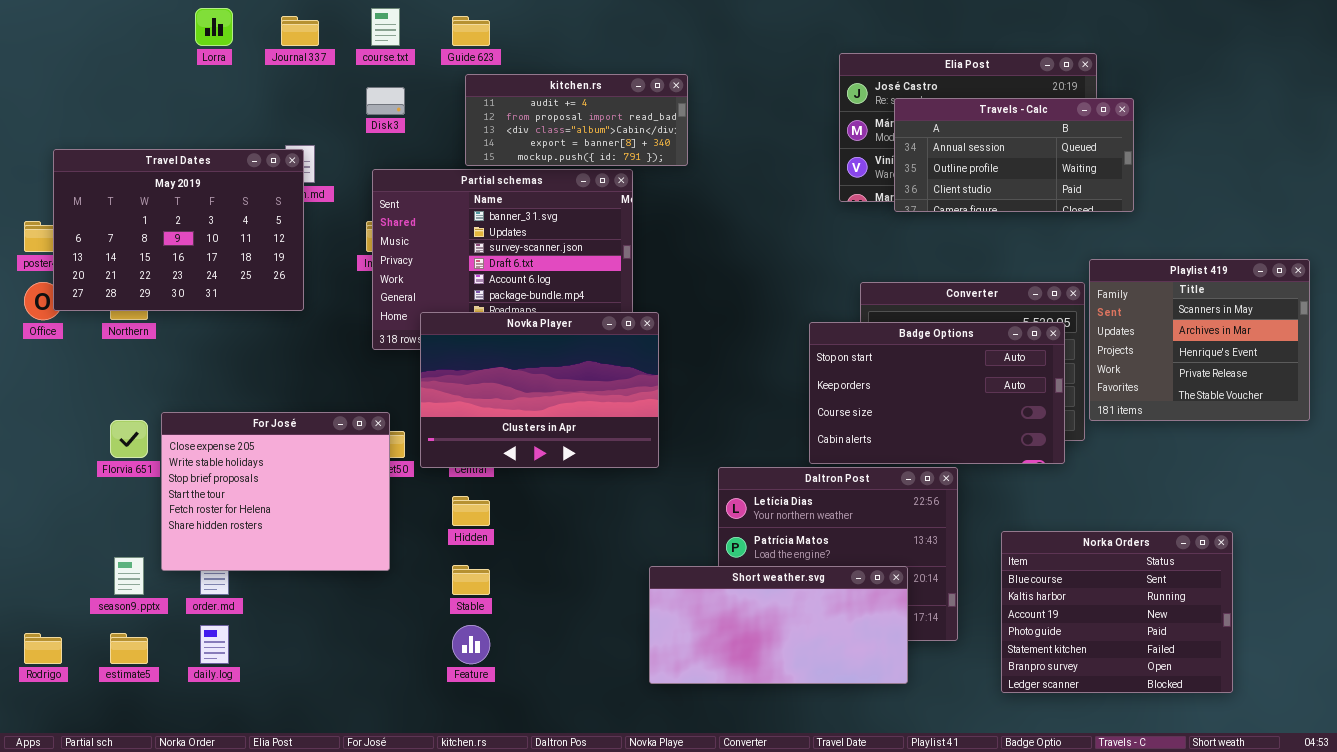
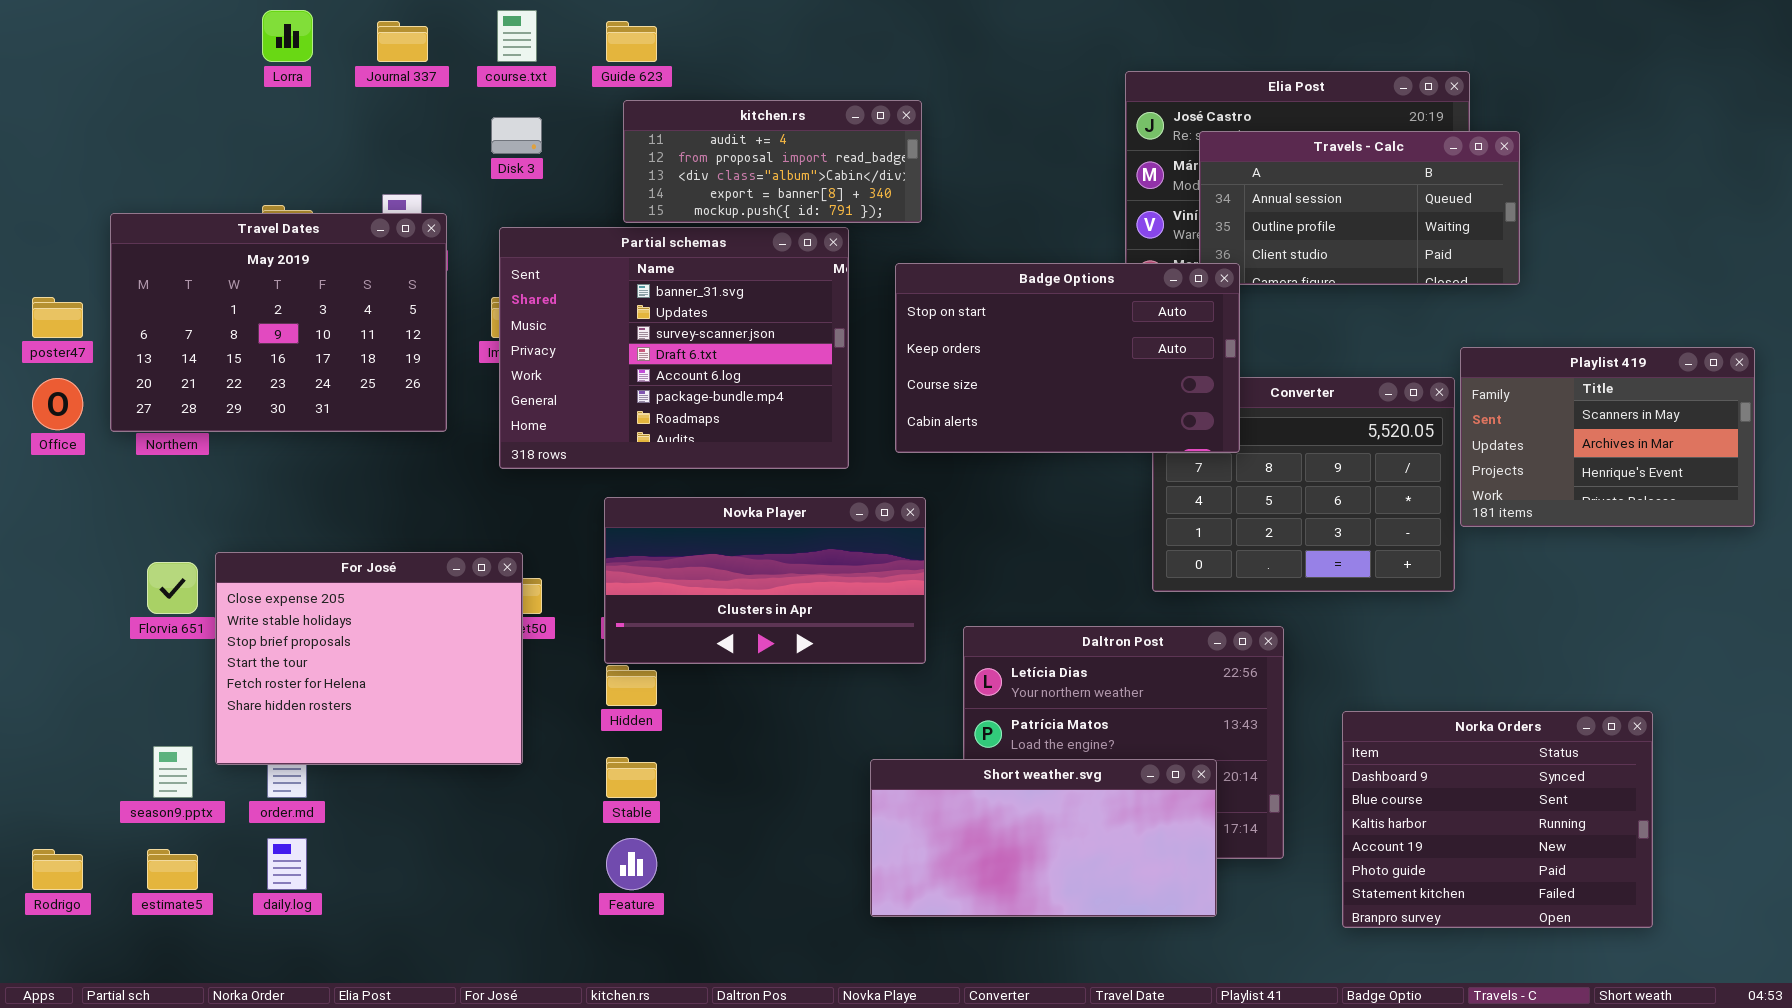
Travel Dates: [53,149,304,311] -> [110,213,447,432], moved
Playlist 419: [1089,259,1310,421] -> [1460,347,1755,527], resized
Novka Player: [420,312,659,468] -> [604,497,926,664], moved, resized
Badge Options: [809,322,1065,464] -> [895,263,1240,453], moved
Norka Orders: [1001,531,1233,693] -> [1342,711,1653,928], scrolled up 1 row

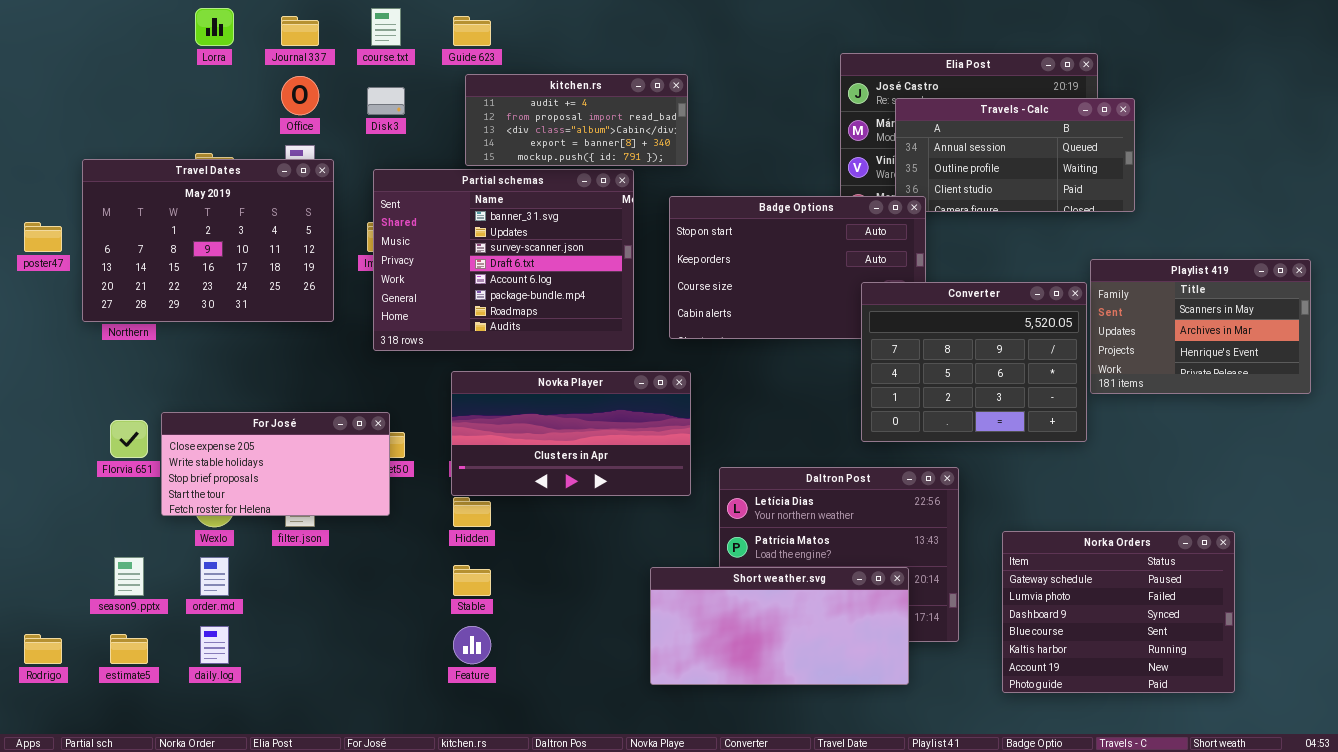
Converter: [1152,377,1455,592] -> [861,282,1087,442], raised
Office: [32,378,83,430] -> [281,76,319,115], moved
For José: [215,552,523,765] -> [161,412,390,516], resized
Norka Orders: [1342,711,1653,928] -> [1002,531,1235,693], scrolled up 2 rows

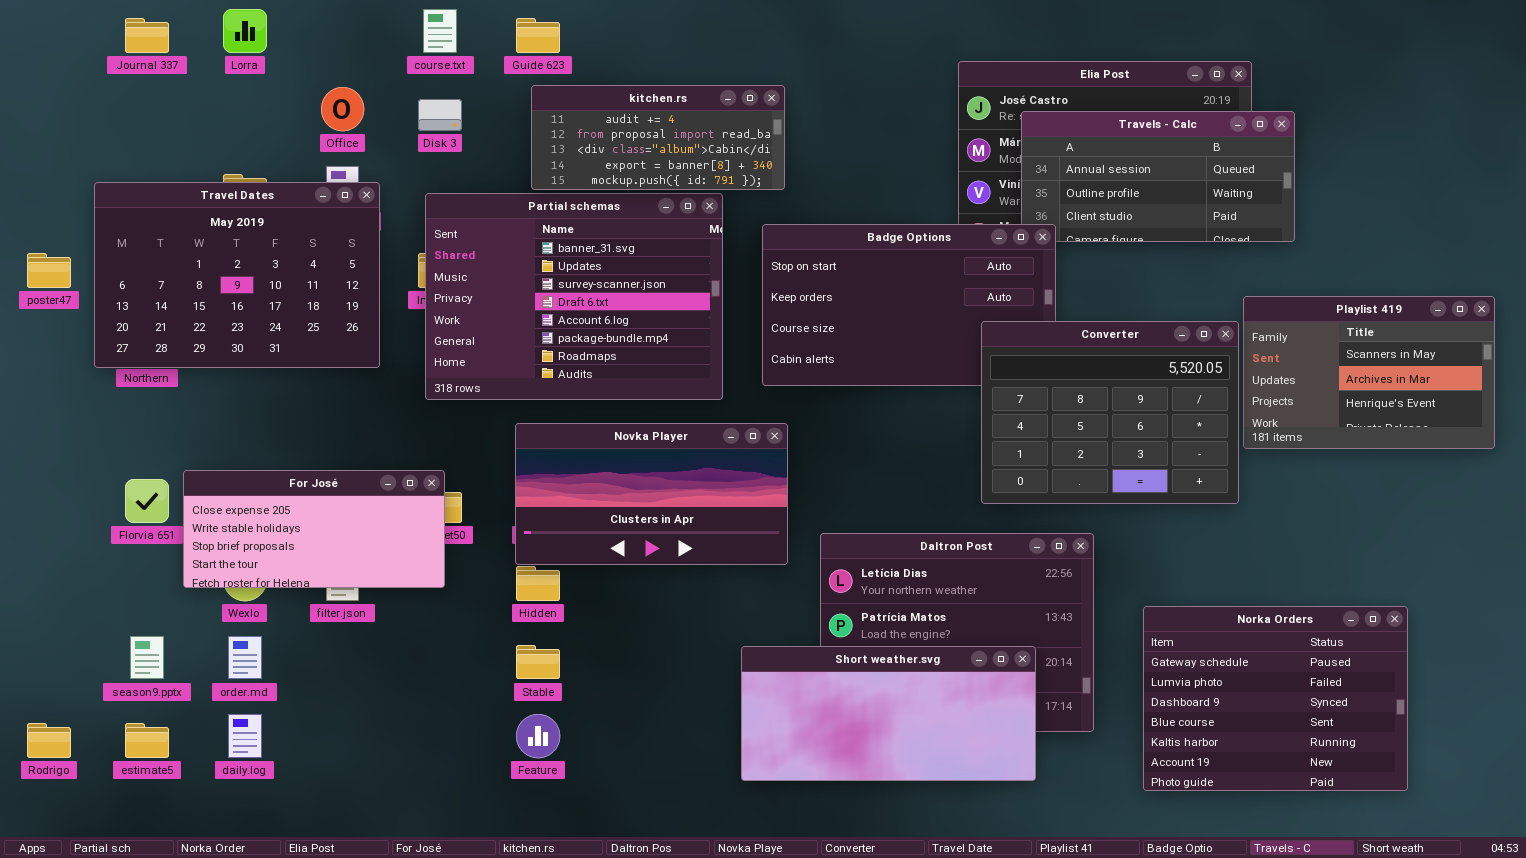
Journal 337: [281,16,319,46] -> [125,18,169,53], moved

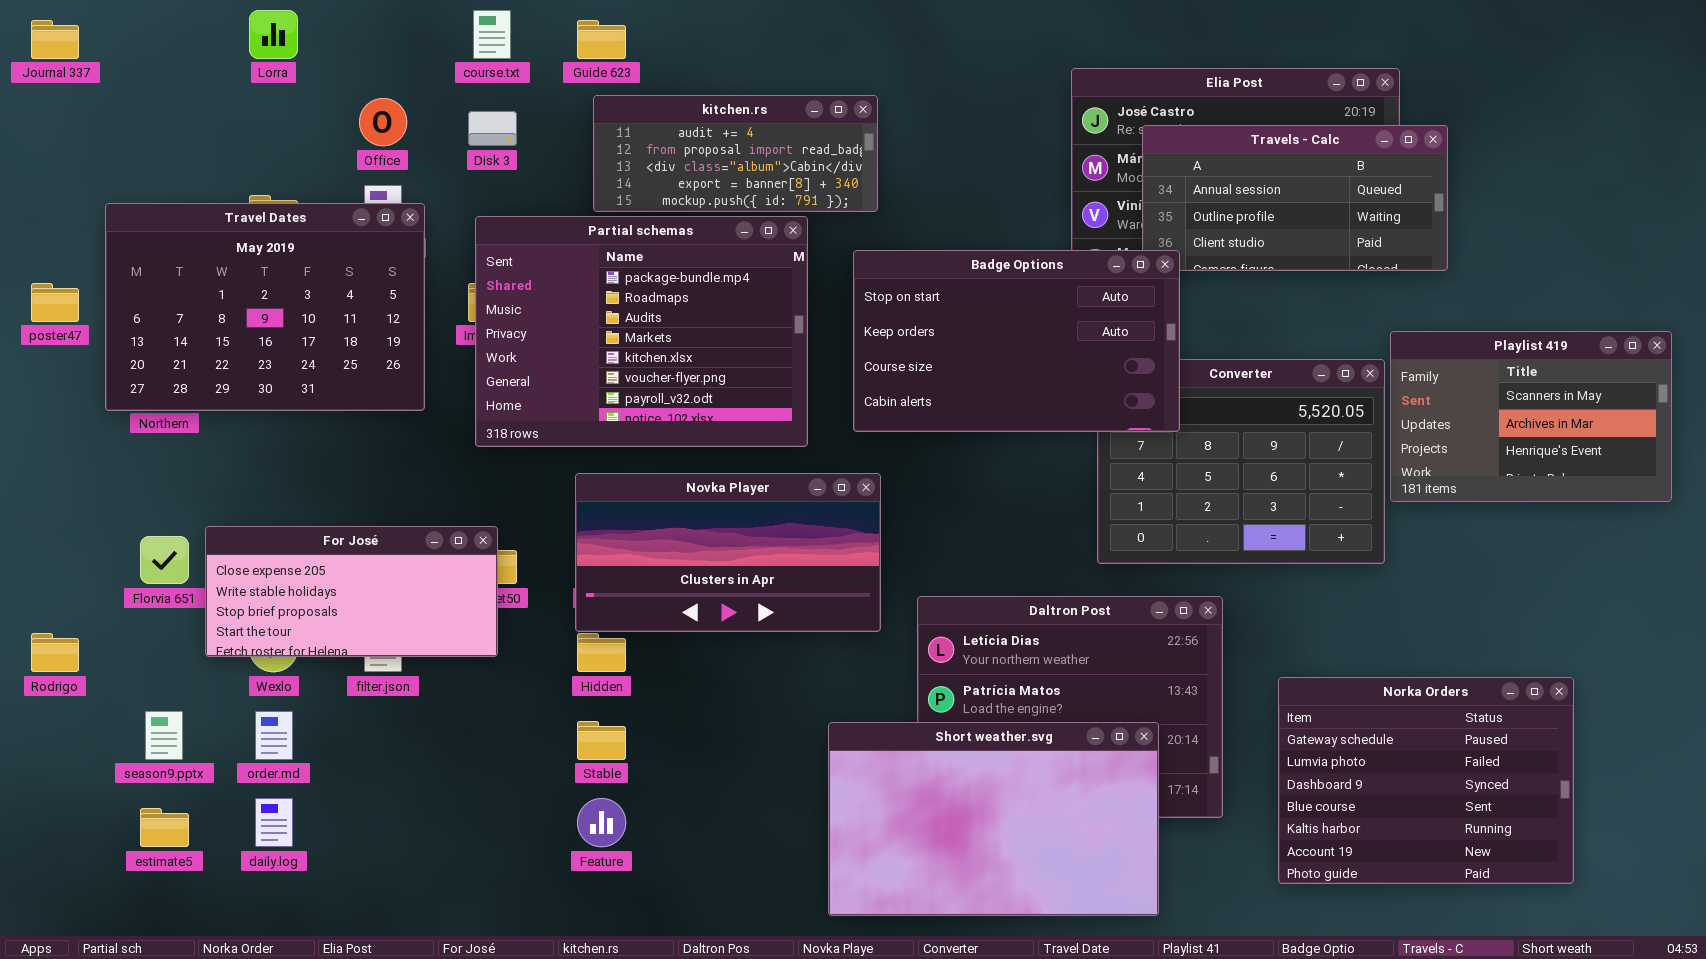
Journal 337: [125,18,169,53] -> [31,20,79,59], moved
Partial schemas: [425,193,723,400] -> [475,216,808,447], scrolled down 5 rows
Badge Options: [762,224,1056,386] -> [853,250,1180,432], raised
Short weather.svg: [741,646,1036,781] -> [828,722,1159,916], resized
Rodrigo: [27,723,71,758] -> [31,633,79,672], moved

